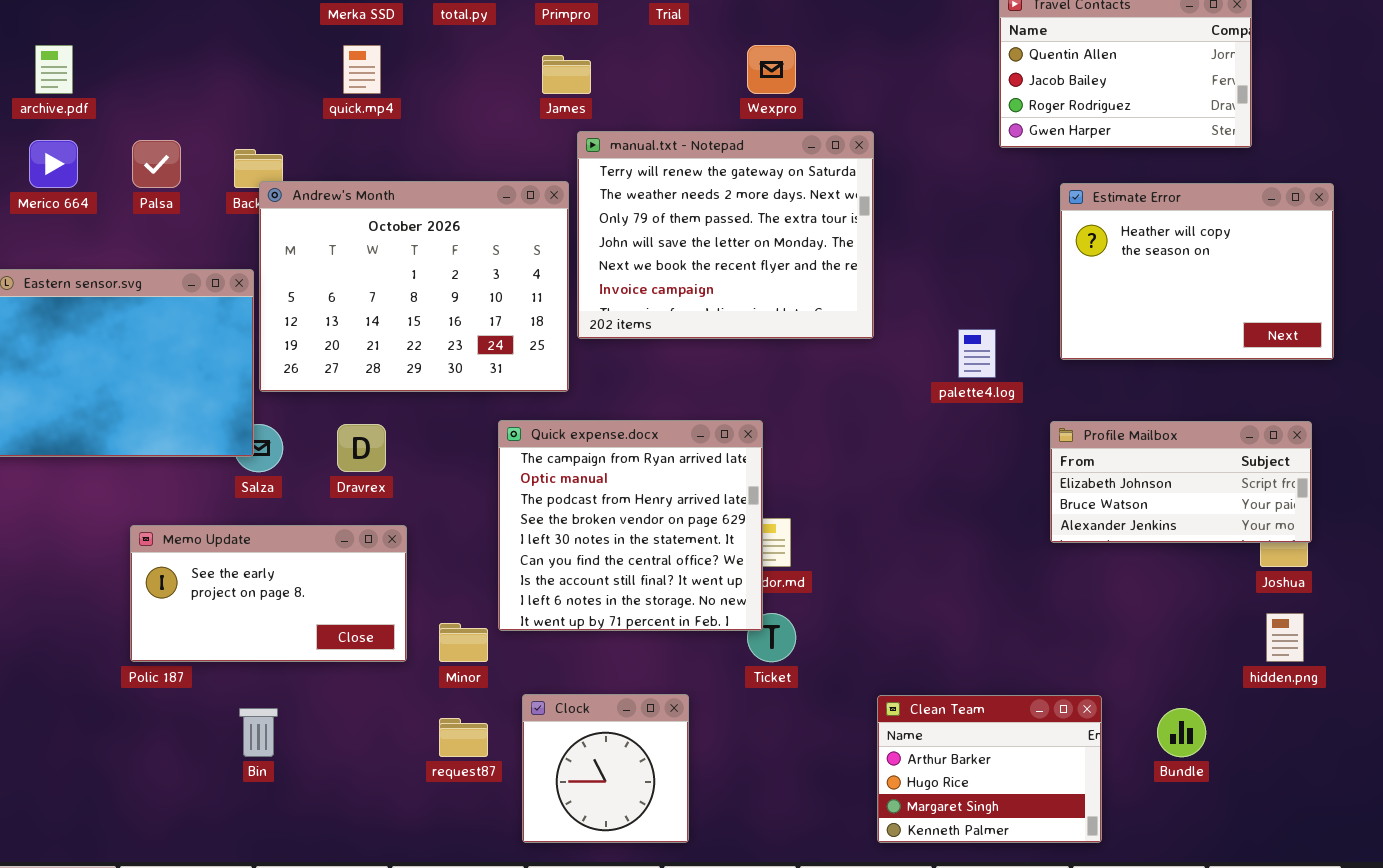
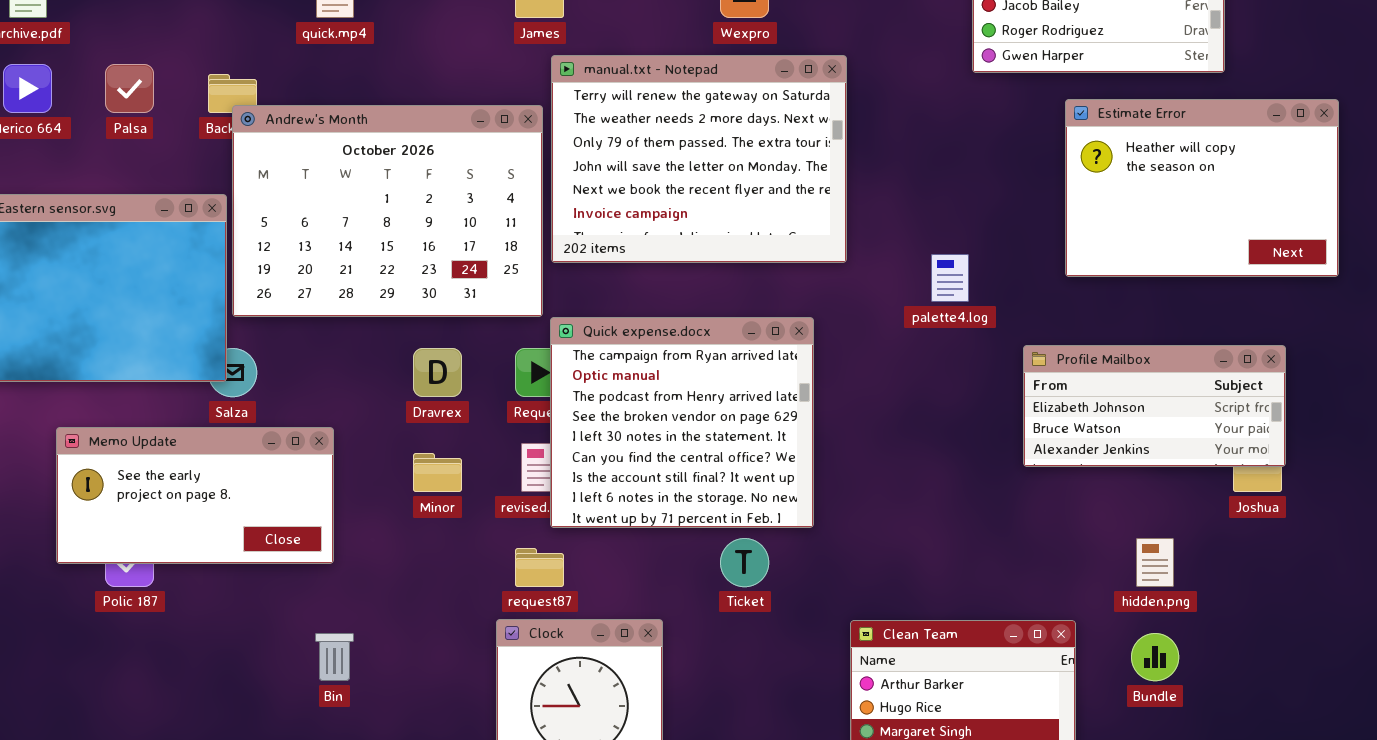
Estimate Error: [1060,183,1334,360] -> [1065,99,1339,277], moved
Quick expense.docx: [498,420,763,631] -> [550,317,814,528], moved
Dravrex: [337,424,386,472] -> [413,348,462,397], moved
Memo Update: [130,525,407,662] -> [56,427,334,564], moved
hidden.png: [1266,613,1304,662] -> [1136,538,1174,587], moved
Minor: [439,623,488,662] -> [413,453,462,492], moved
Bin: [239,708,278,757] -> [315,633,354,681], moved
request87: [439,718,488,757] -> [515,548,564,587], moved

